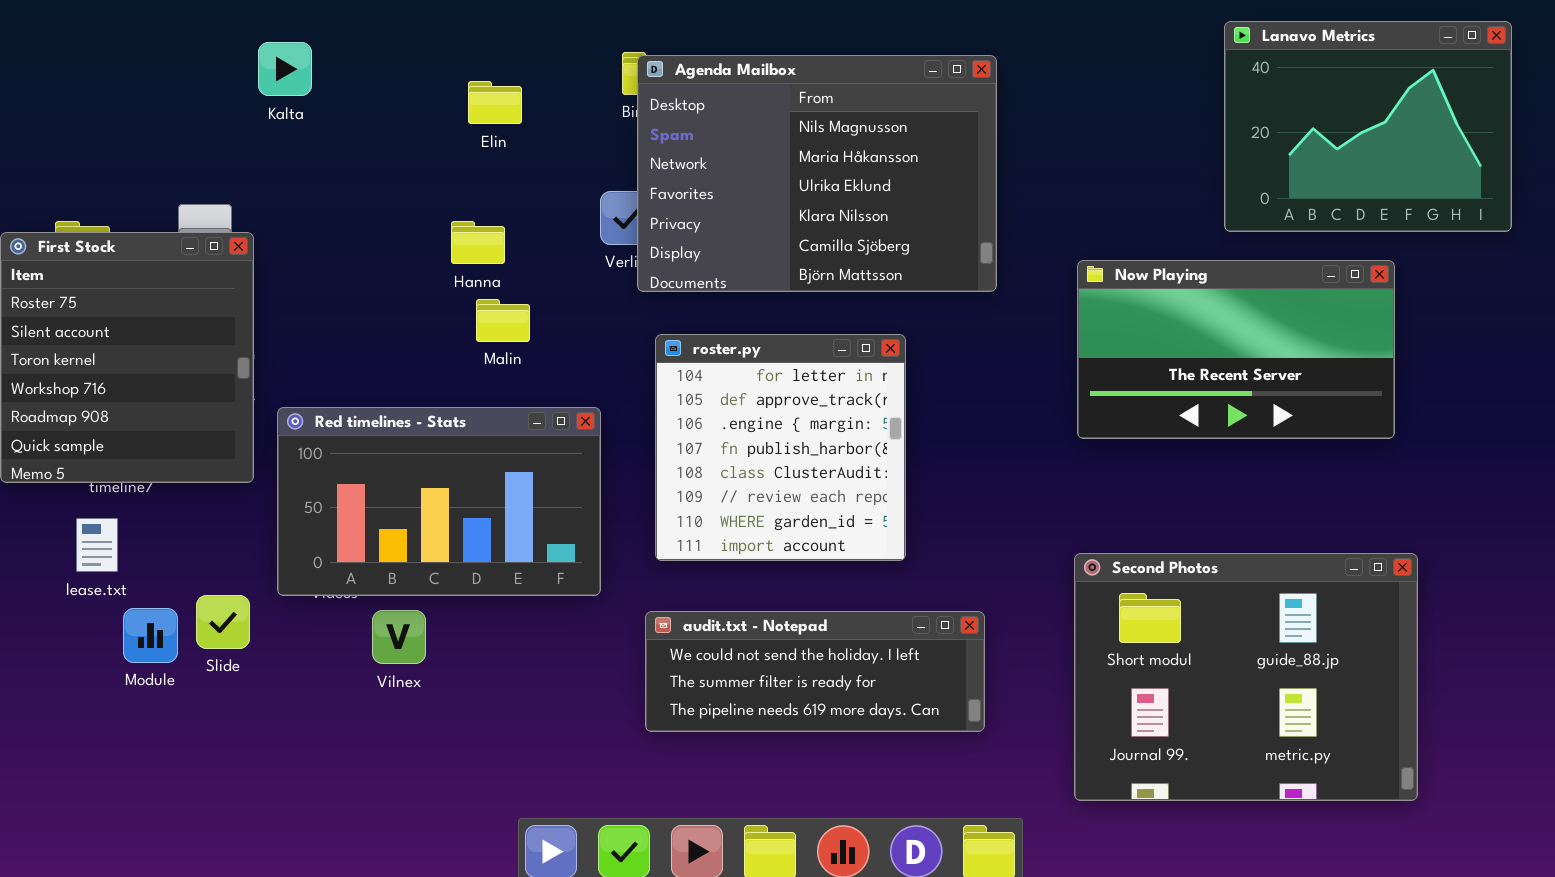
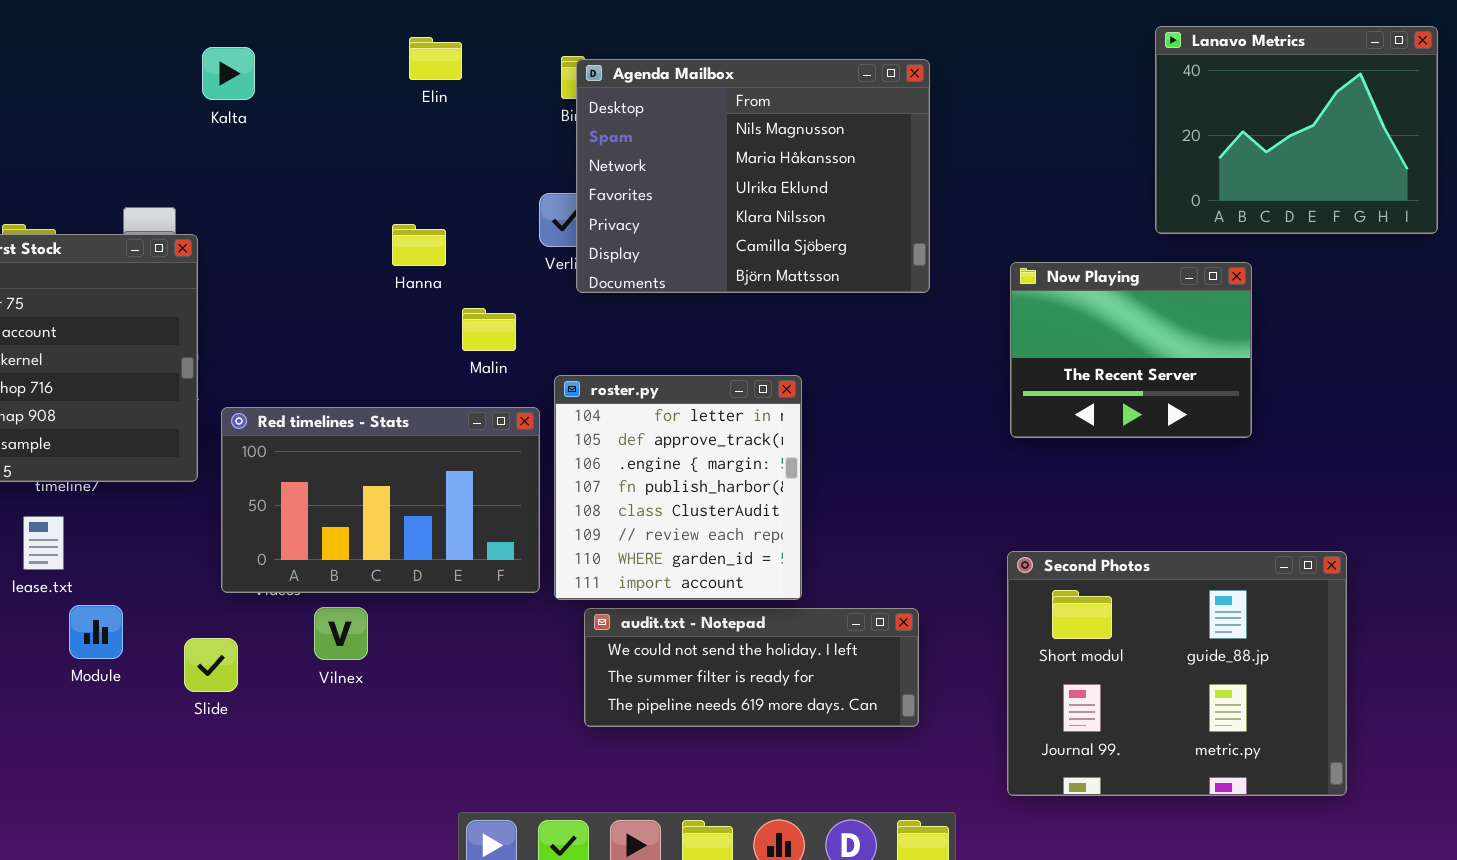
Elin: [468,81,522,124] -> [409,37,462,80], moved
Now Playing: [1077,260,1395,439] -> [1010,262,1252,438], resized
Malin: [476,299,530,342] -> [462,308,516,351], moved
roster.py: [655,334,906,561] -> [554,375,802,600], moved
Slide: [196,595,250,649] -> [184,638,238,692], moved

